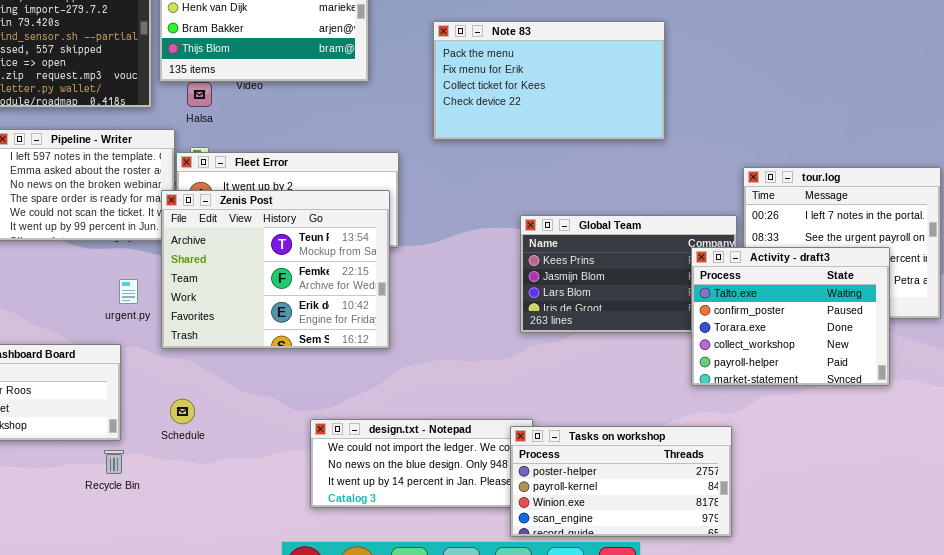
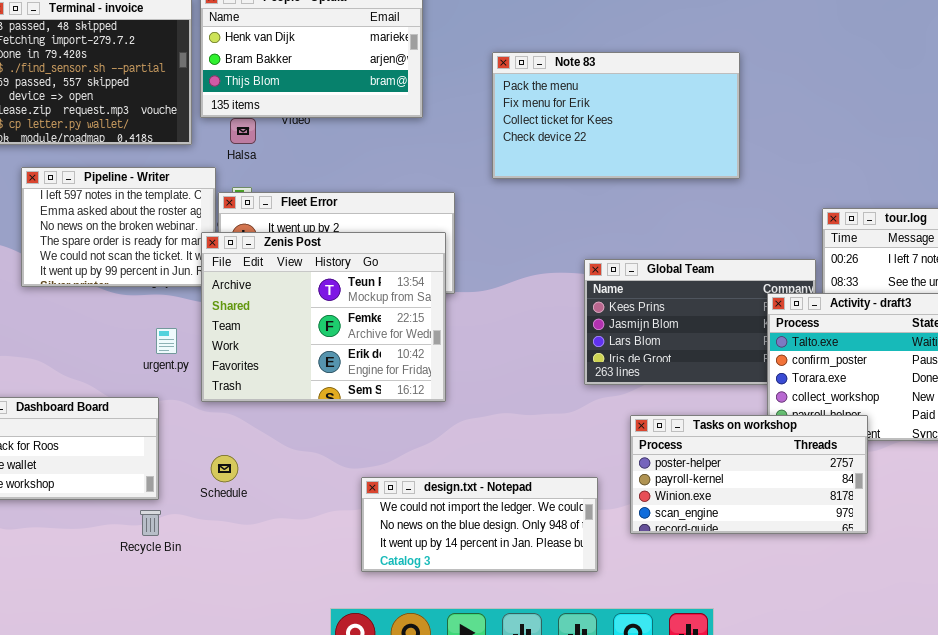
Tasks on workshop: [510,426,732,537] -> [630,415,868,534], moved

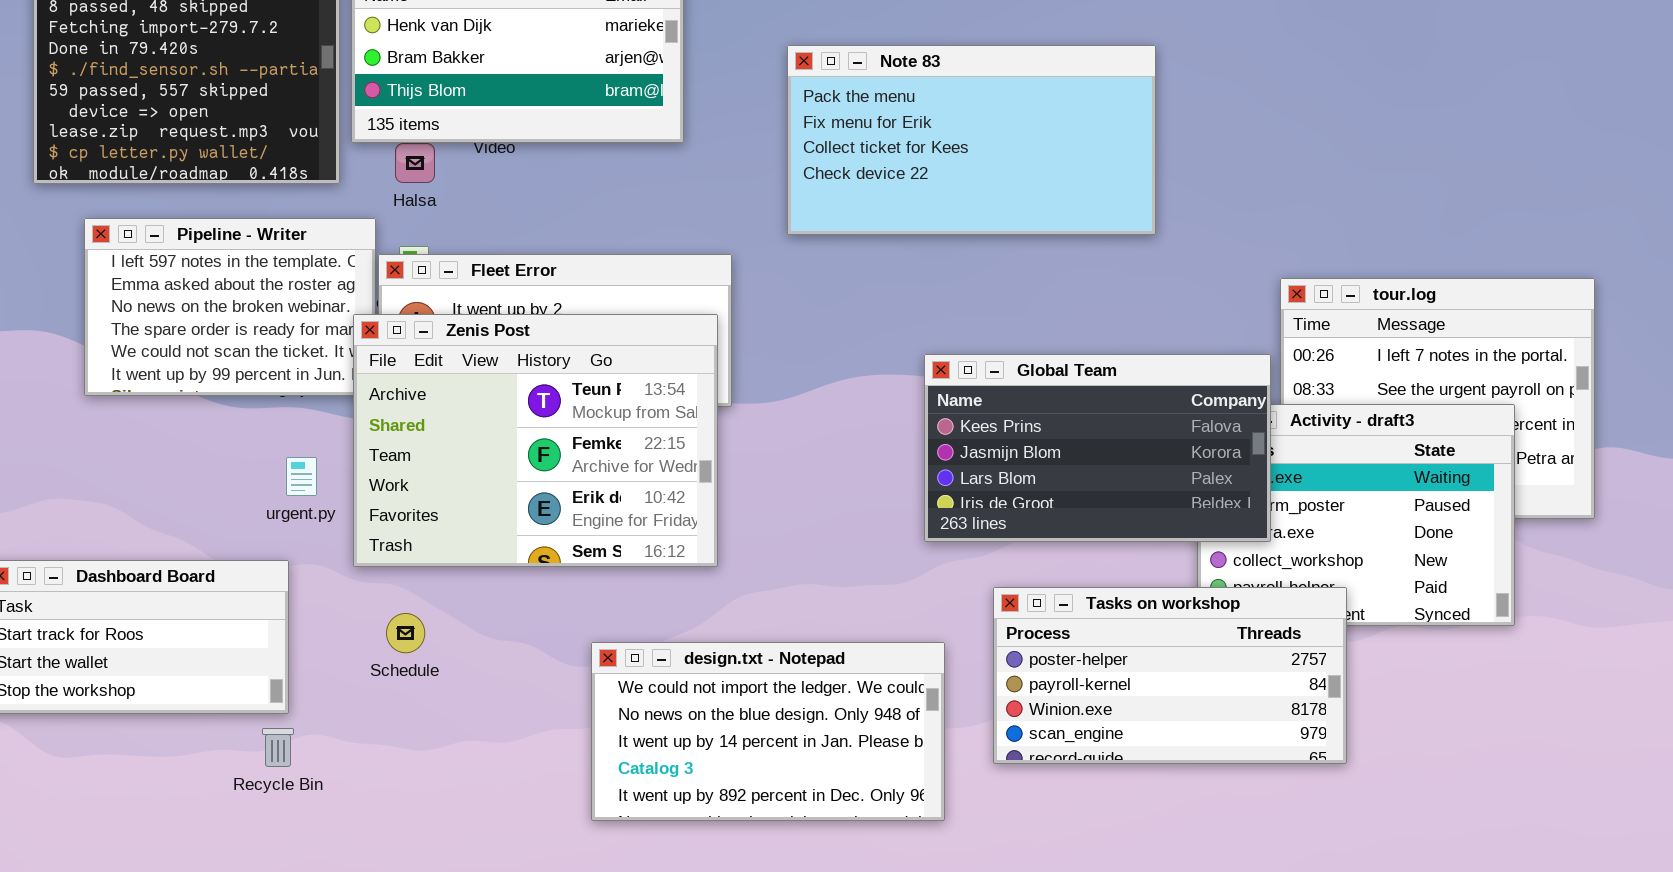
Global Team: [584,259,816,385] -> [924,354,1271,542], raised
Schedule: [211,455,238,482] -> [386,613,425,653], moved
design.txt - Notepad: [361,477,598,572] -> [591,642,945,821], resized

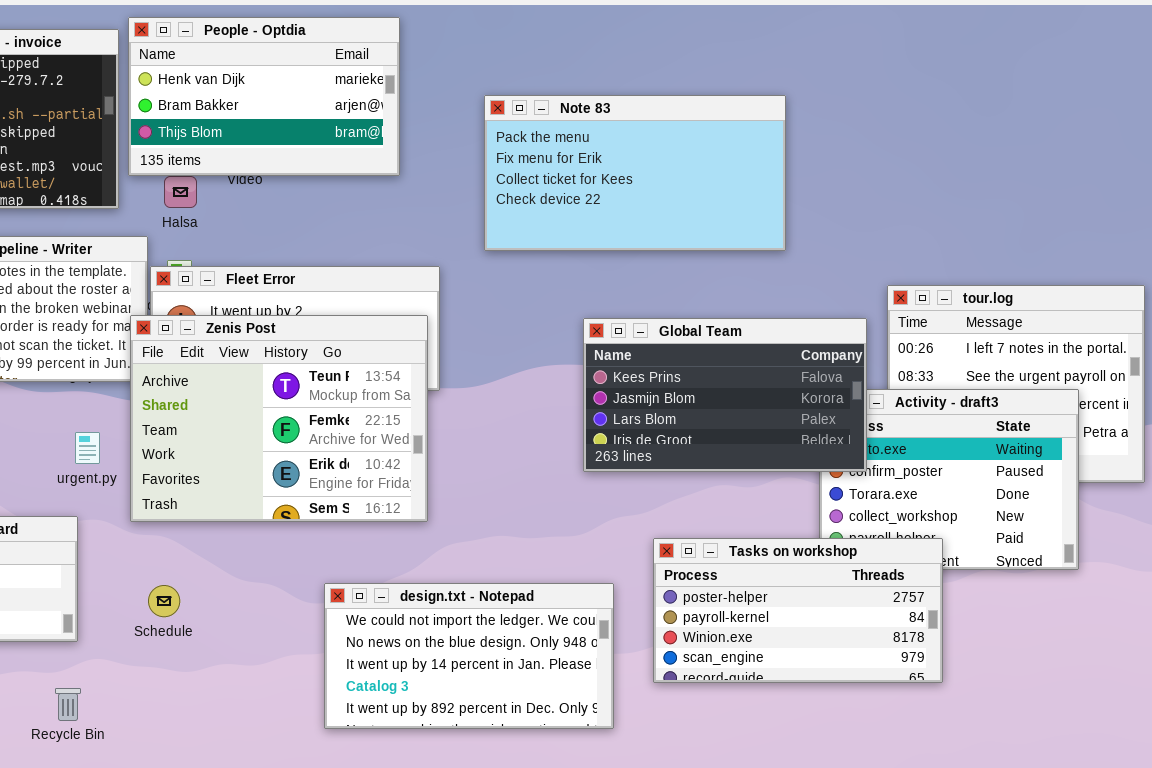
Global Team: [924,354,1271,542] -> [583,318,867,472], moved
Schedule: [386,613,425,653] -> [148,585,180,617], moved
Recycle Bin: [262,728,294,767] -> [55,688,81,721], moved

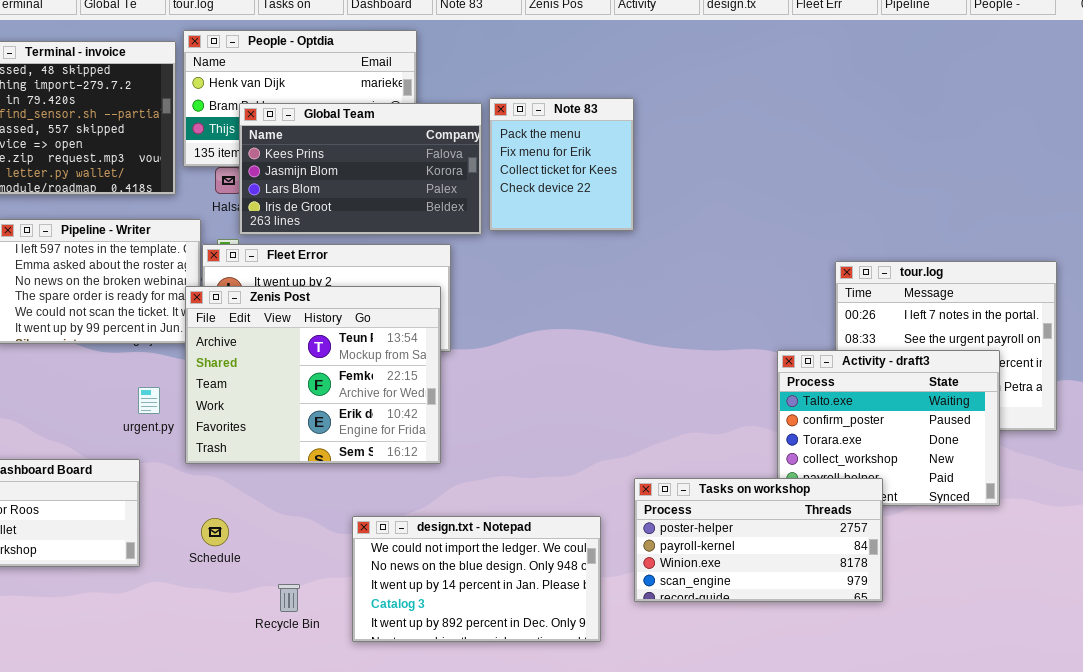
Note 83: [484,95,786,251] -> [489,98,634,231], resized
Global Team: [583,318,867,472] -> [239,103,482,235], moved
Recycle Bin: [55,688,81,721] -> [278,584,300,612], moved

